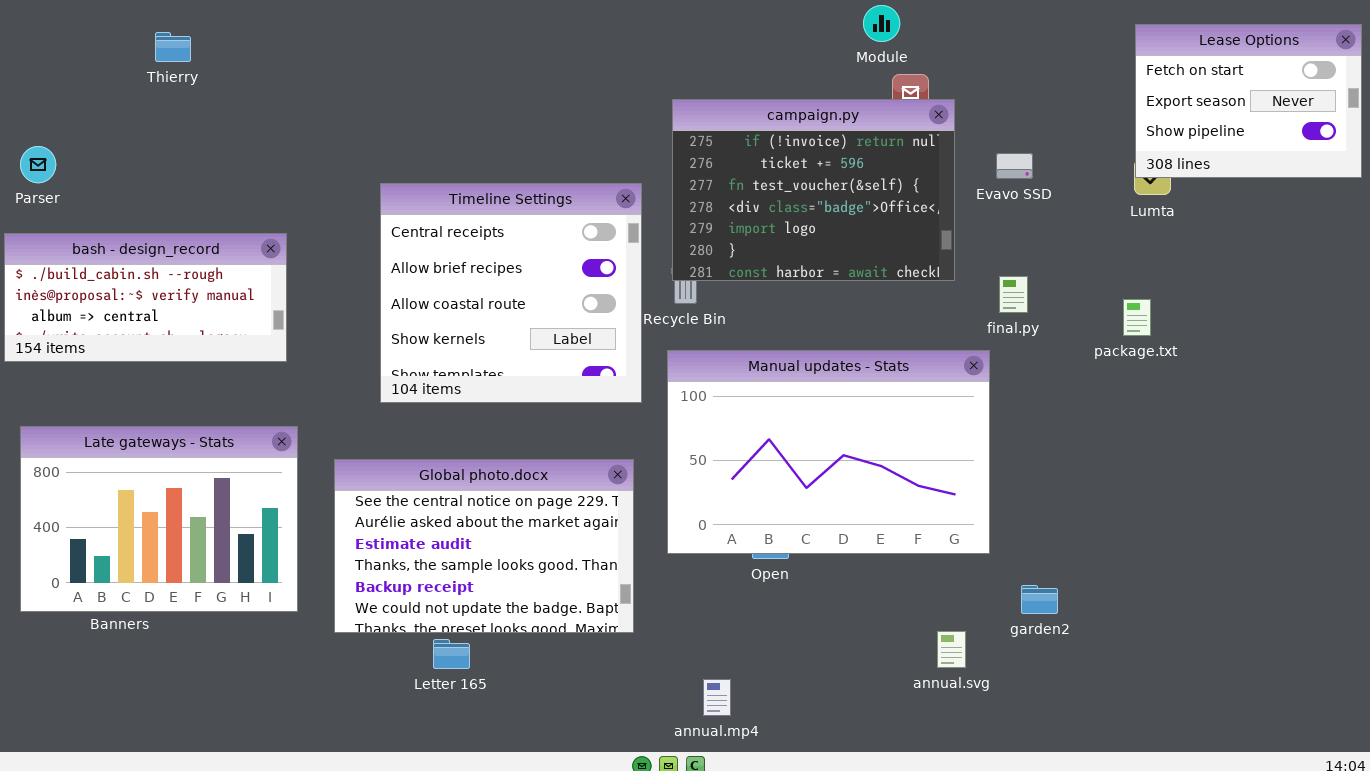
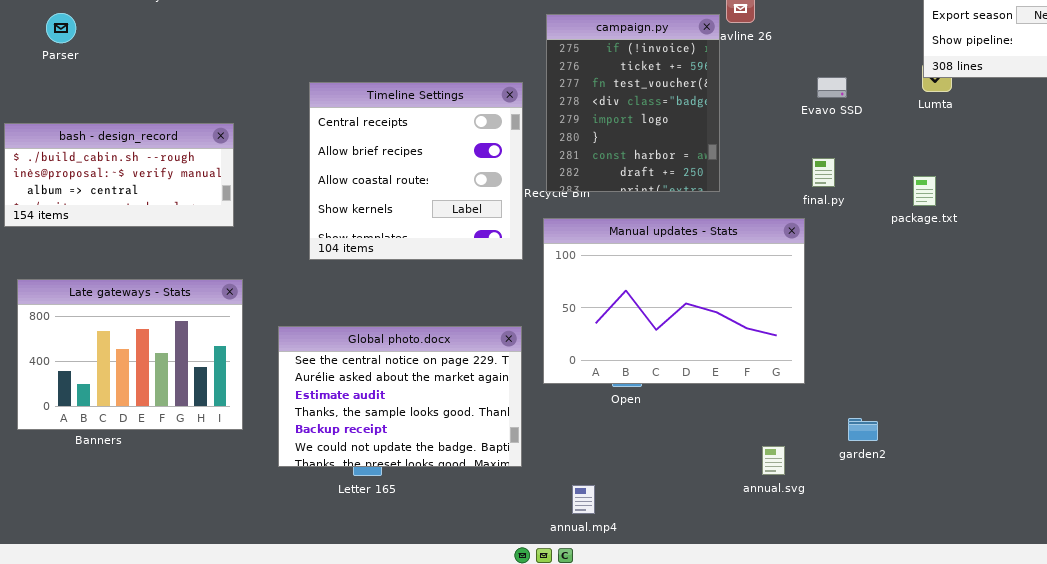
campaign.py: [672,99,955,281] -> [546,14,720,192], resized
Parser: [20,146,56,183] -> [46,13,76,43], moved
Evavo SSD: [996,153,1033,179] -> [817,77,847,98], moved
Global photo.docx: [334,459,634,633] -> [278,326,522,467], moved
garden2: [1021,585,1058,614] -> [848,418,878,441], moved

